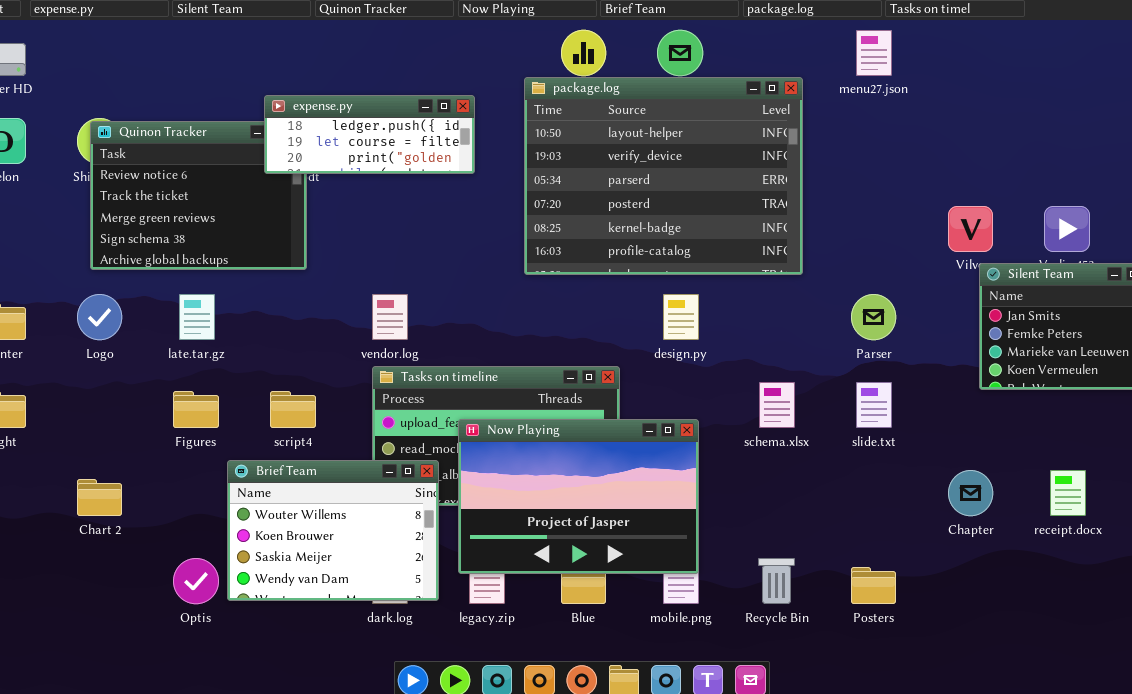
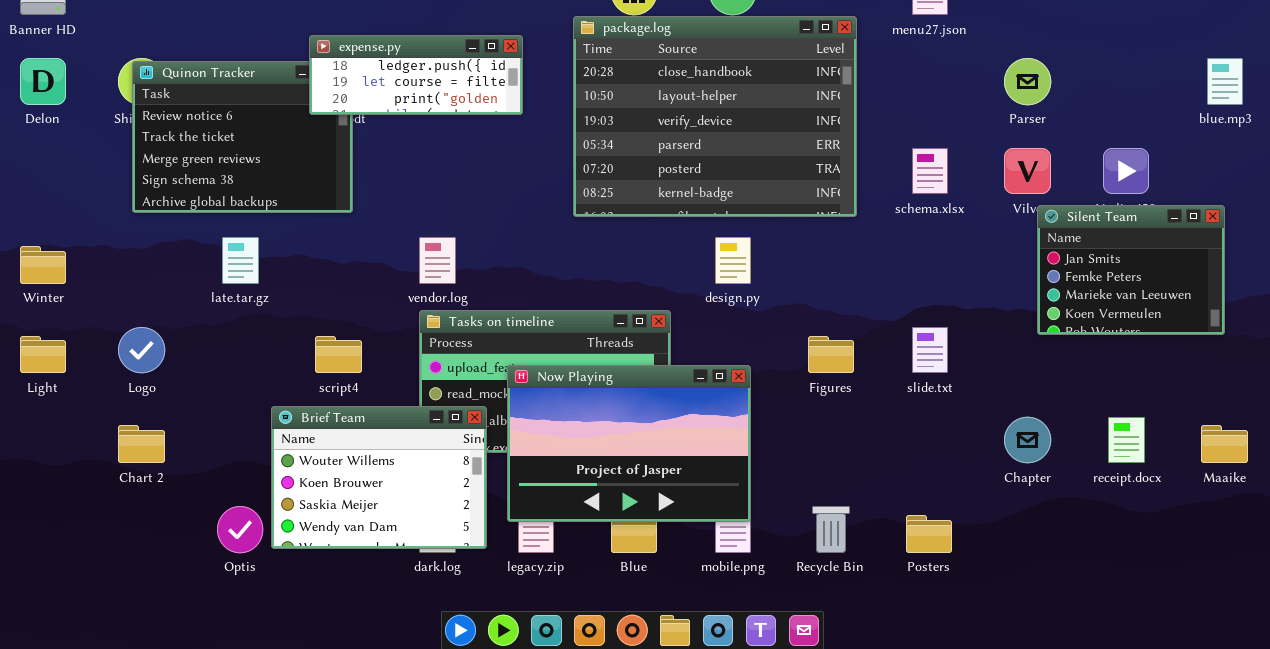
package.log: [524,77,803,275] -> [573,16,857,217], scrolled up 1 row
Logo: [77,294,122,340] -> [118,327,165,373], moved
Parser: [851,294,896,340] -> [1004,58,1051,105], moved
schema.xlsx: [759,382,795,428] -> [912,148,948,194], moved
Figures: [173,391,219,428] -> [808,336,854,373], moved

